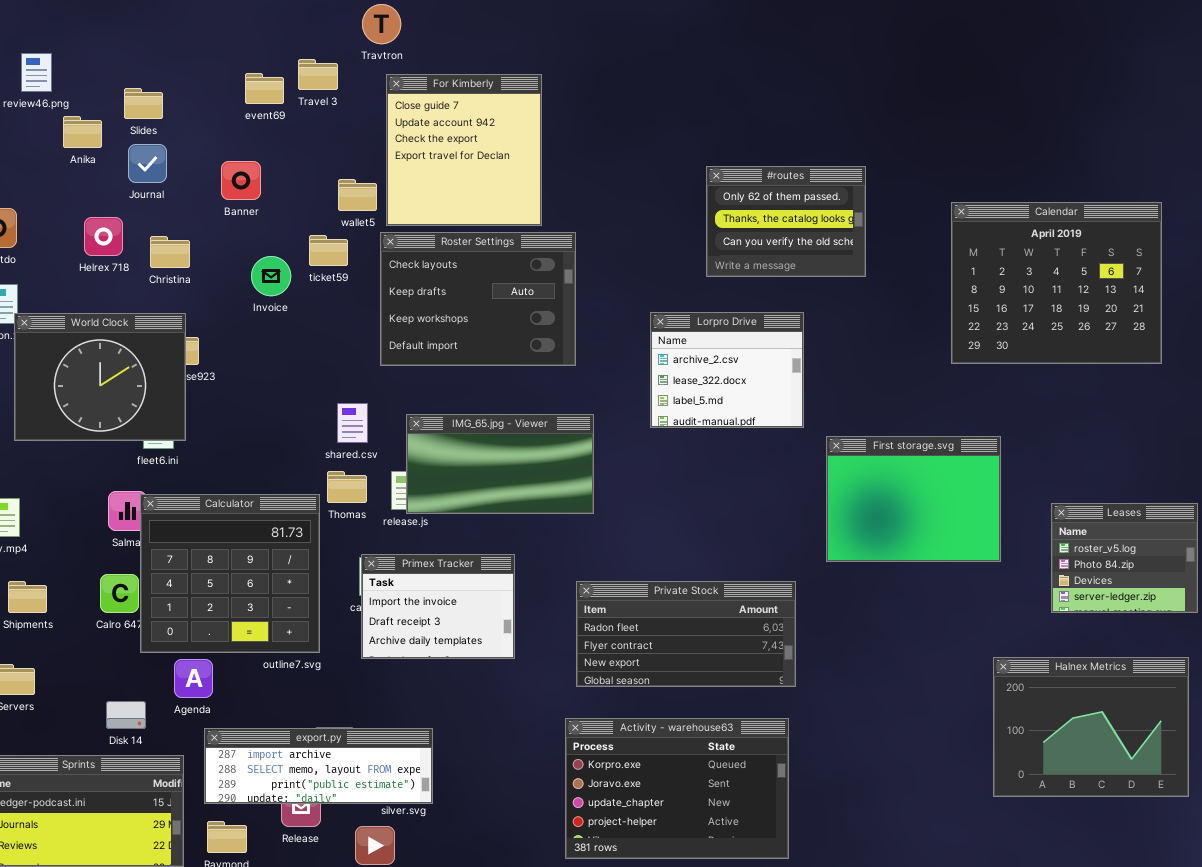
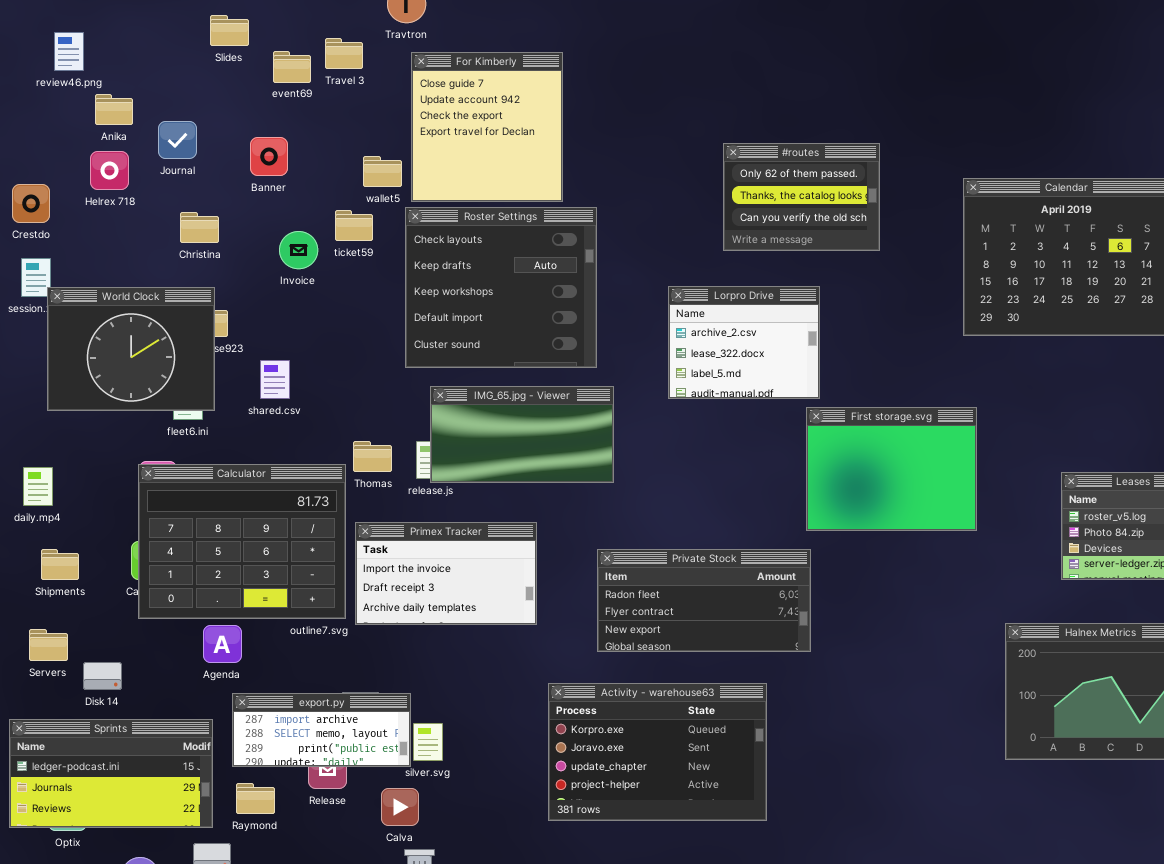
Slides: [124,88,163,119] -> [210,15,249,46], moved
Helrex 718: [84,217,123,256] -> [90,151,129,190], moved
Roster Settings: [380,232,576,366] -> [405,207,597,368], resized
shared.csv: [337,403,368,443] -> [260,360,290,399], moved
First storage.svg: [826,436,1001,562] -> [806,407,977,531], moved
Calculator: [140,494,320,653] -> [138,464,346,619], resized
Primex Tracker: [361,554,515,659] -> [355,522,537,625], resized
Disk 14: [106,701,146,729] -> [83,662,122,690], moved
Activity - warehouse63: [565,718,789,859] -> [548,683,767,821], moved
export.py: [204,728,433,804] -> [232,693,411,767], resized

